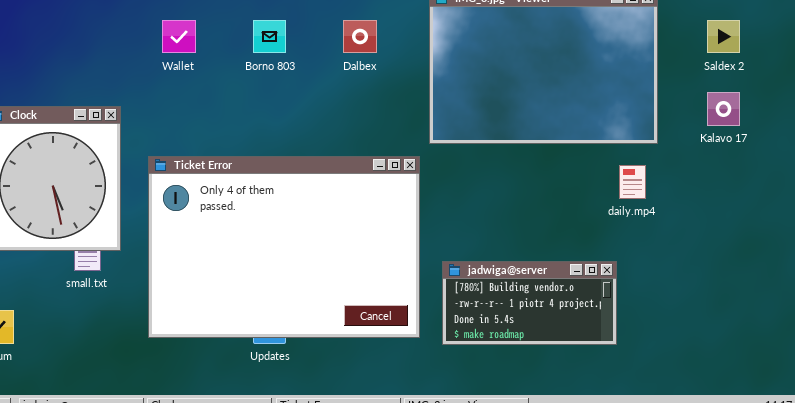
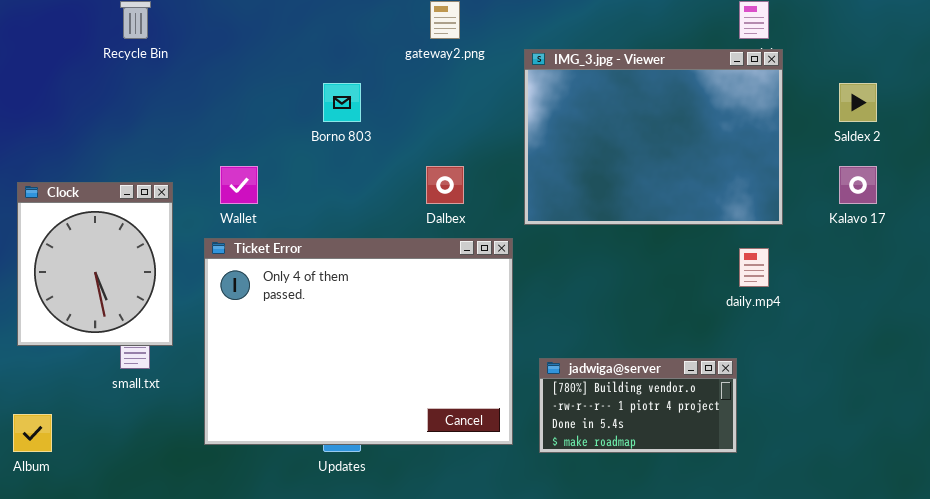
Wallet: [162,20,196,53] -> [220,166,258,204], moved
Dalbex: [343,20,377,53] -> [426,166,464,204], moved

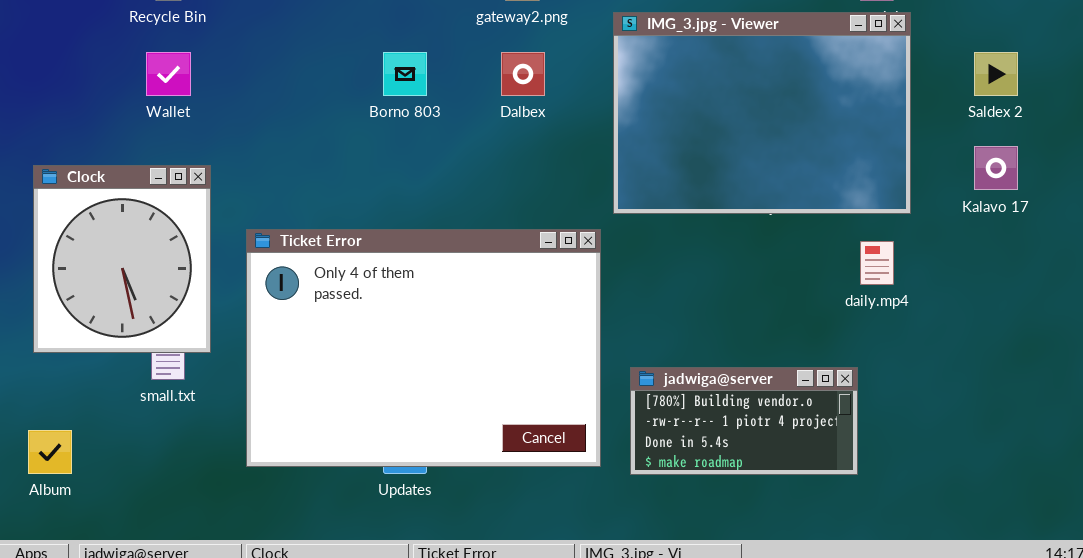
Wallet: [220,166,258,204] -> [146,52,191,96], moved
Dalbex: [426,166,464,204] -> [501,52,545,96], moved

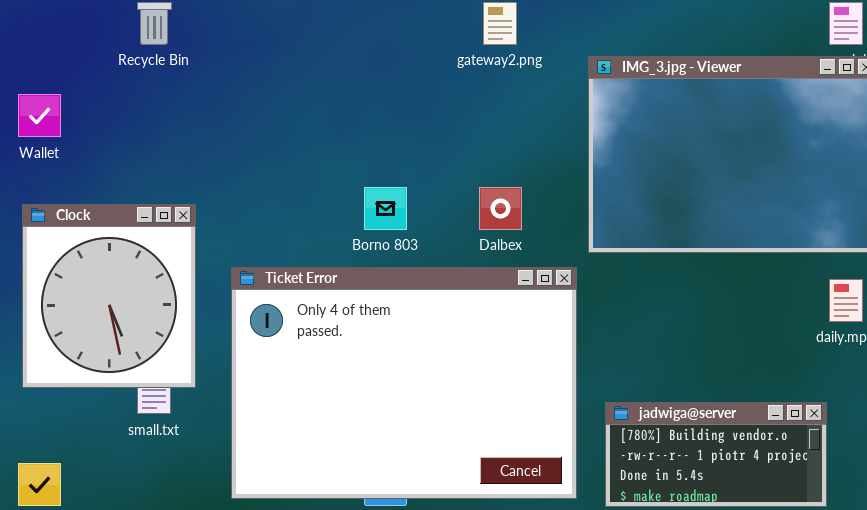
Wallet: [146,52,191,96] -> [18,94,61,137], moved
Borno 803: [383,52,427,96] -> [364,187,407,230], moved
Dalbex: [501,52,545,96] -> [479,187,522,230], moved

